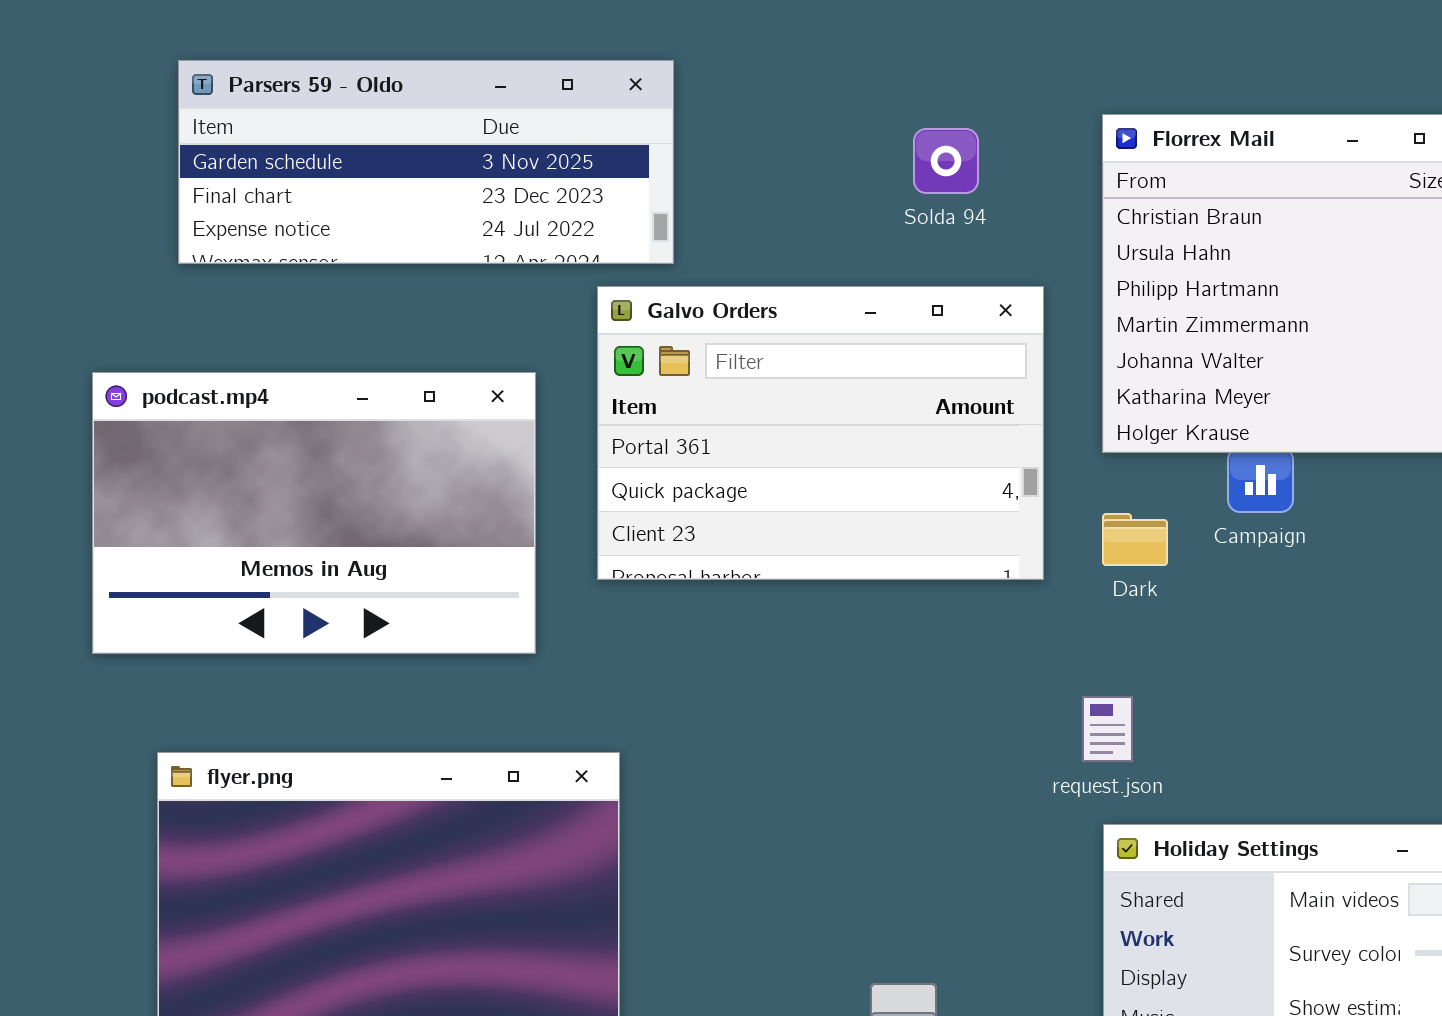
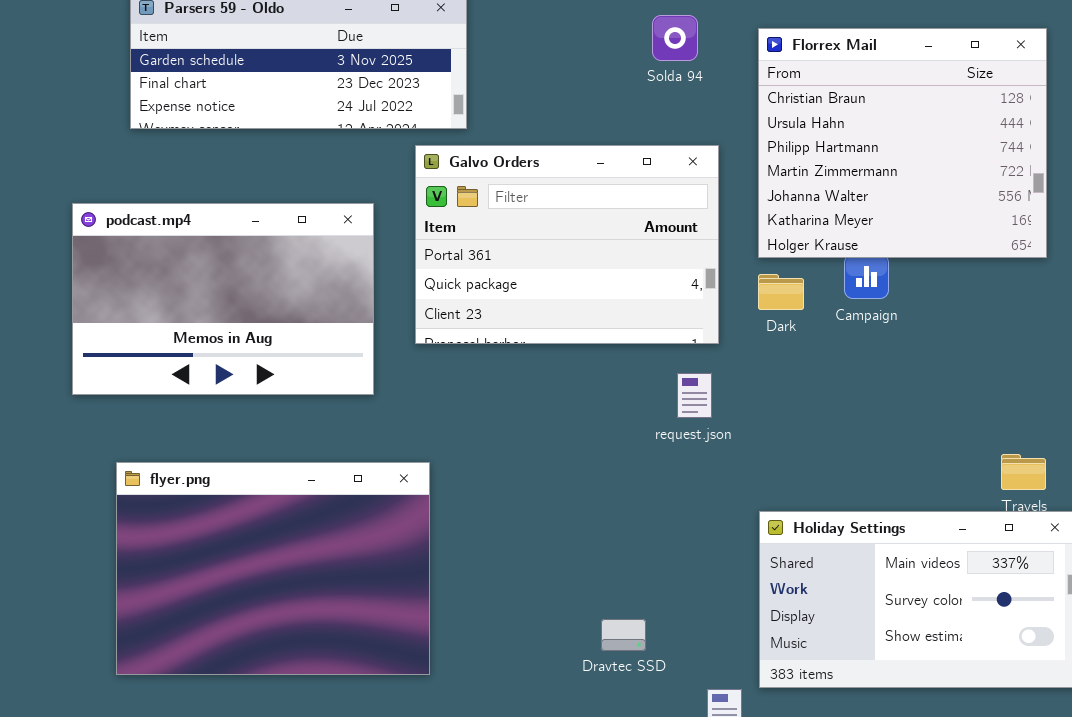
Solda 94: [913,128,979,194] -> [652,15,698,61], moved
Dark: [1102,513,1168,566] -> [758,274,804,310], moved
request.json: [1082,696,1133,762] -> [677,373,712,418], moved

